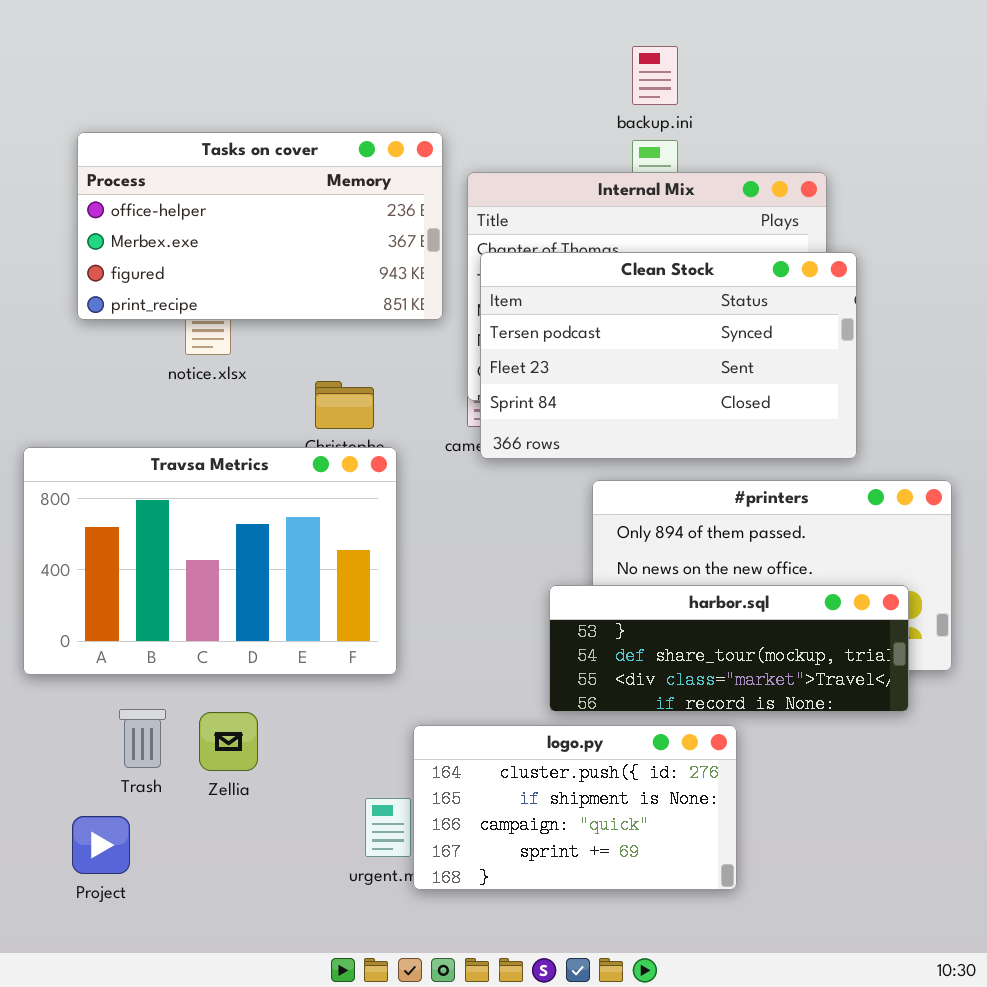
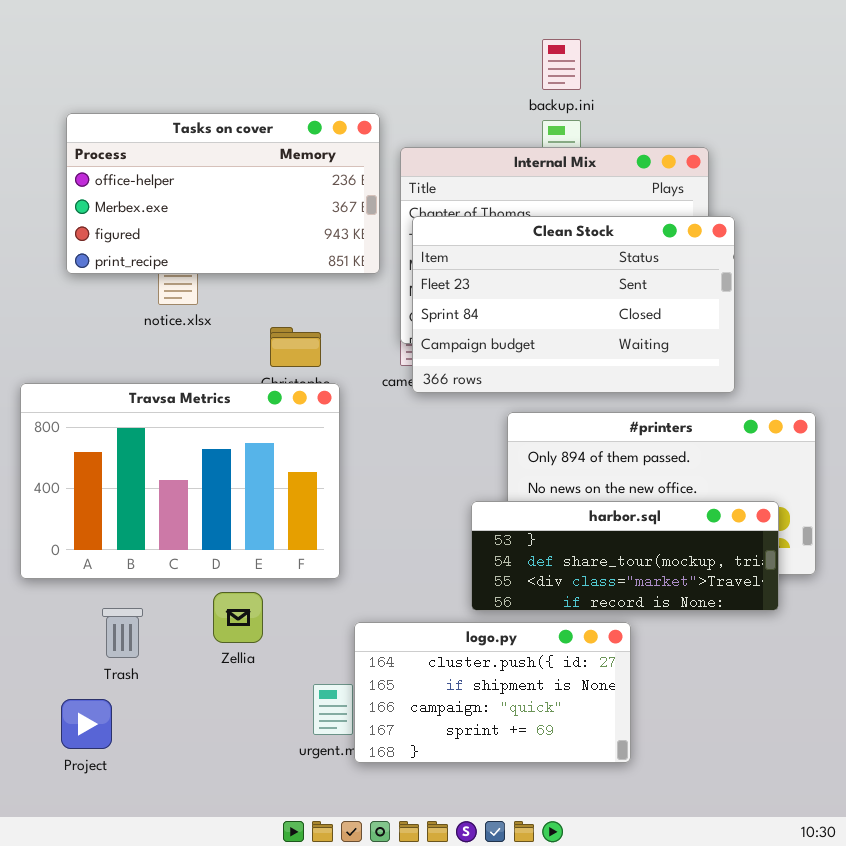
Clean Stock: [480,252,857,459] -> [412,216,735,393], scrolled down 1 row
Zellia: [199,712,258,771] -> [213,592,263,643], moved

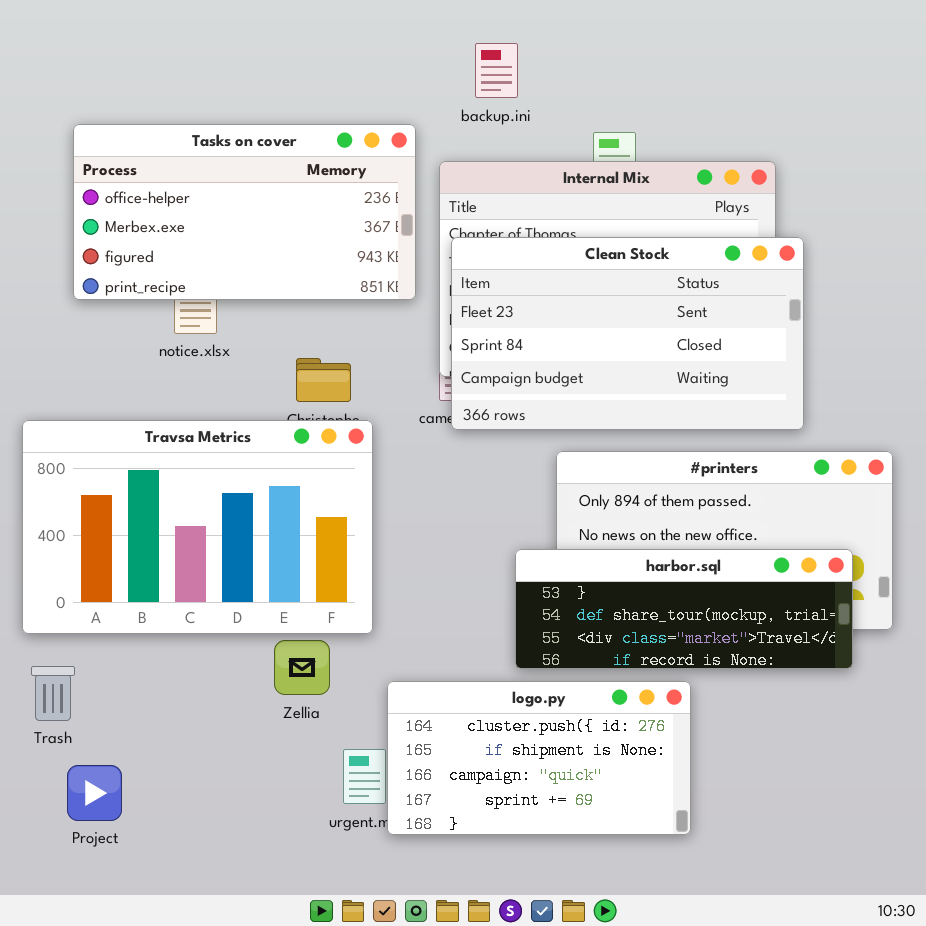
backup.ini: [542,39,581,90] -> [475,43,518,98], moved
Zellia: [213,592,263,643] -> [274,640,330,695], moved
Trash: [102,608,143,658] -> [31,666,75,721], moved

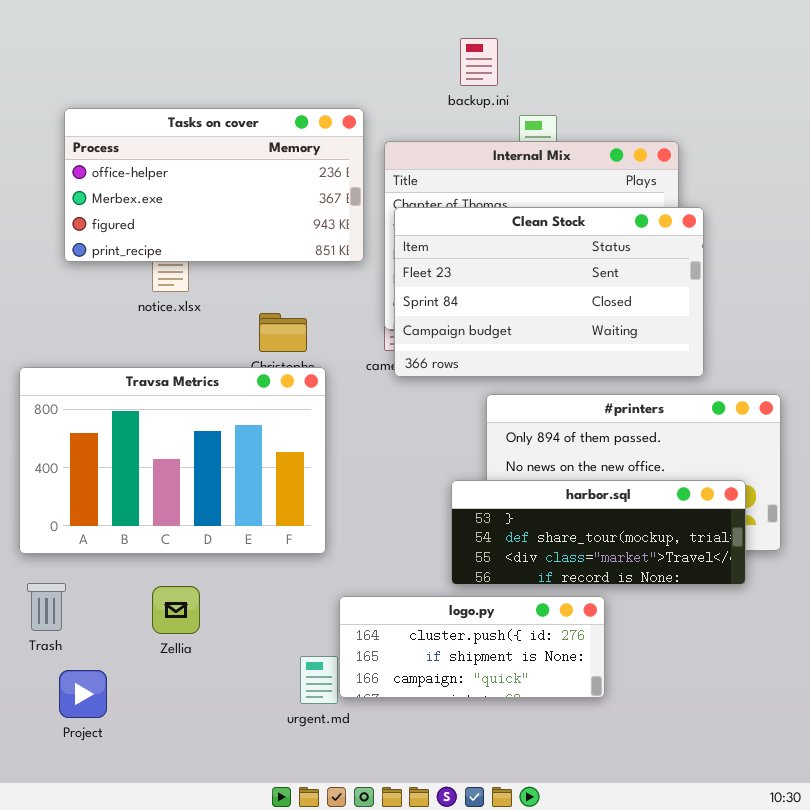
backup.ini: [475,43,518,98] -> [460,38,498,86], moved
Zellia: [274,640,330,695] -> [152,586,200,634], moved
logo.py: [387,681,691,835] -> [339,596,605,698], resized

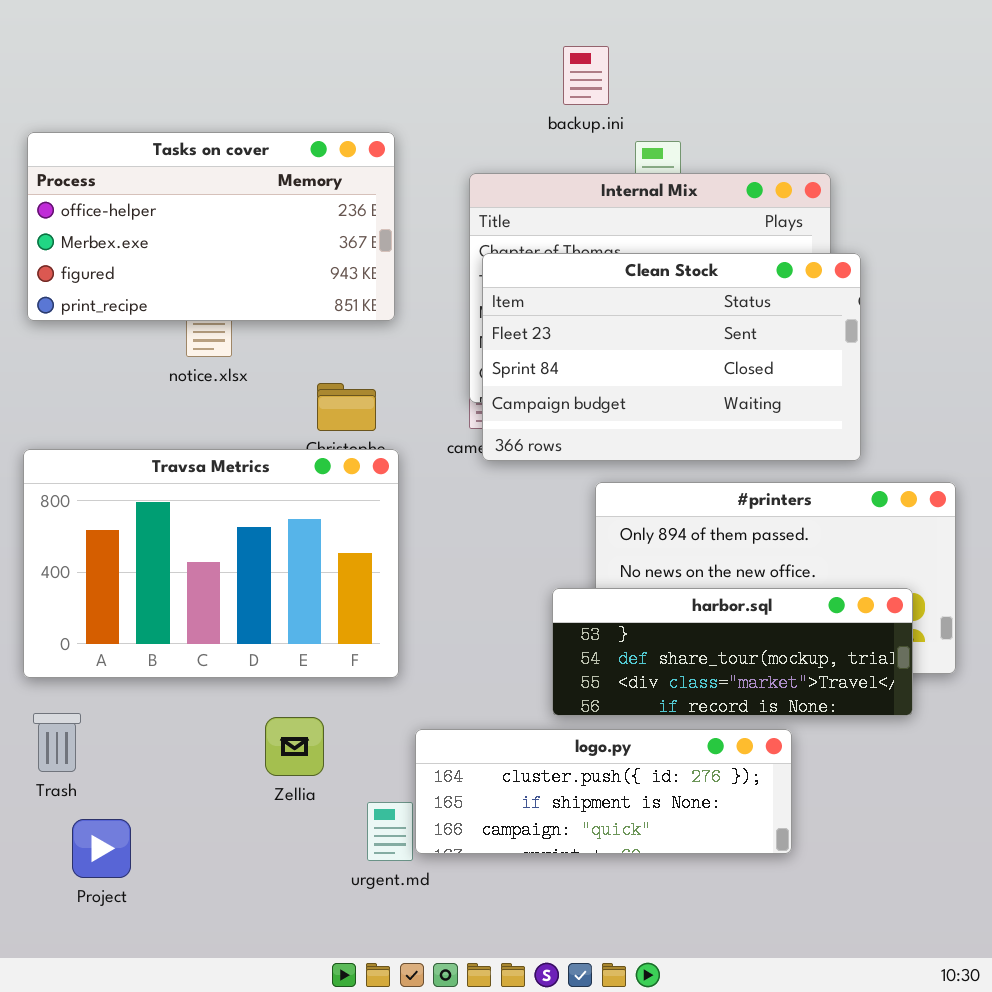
Tasks on cover: [64,108,364,262] -> [27,132,395,321], moved
Zellia: [152,586,200,634] -> [265,717,324,776], moved
logo.py: [339,596,605,698] -> [415,729,792,854], resized

